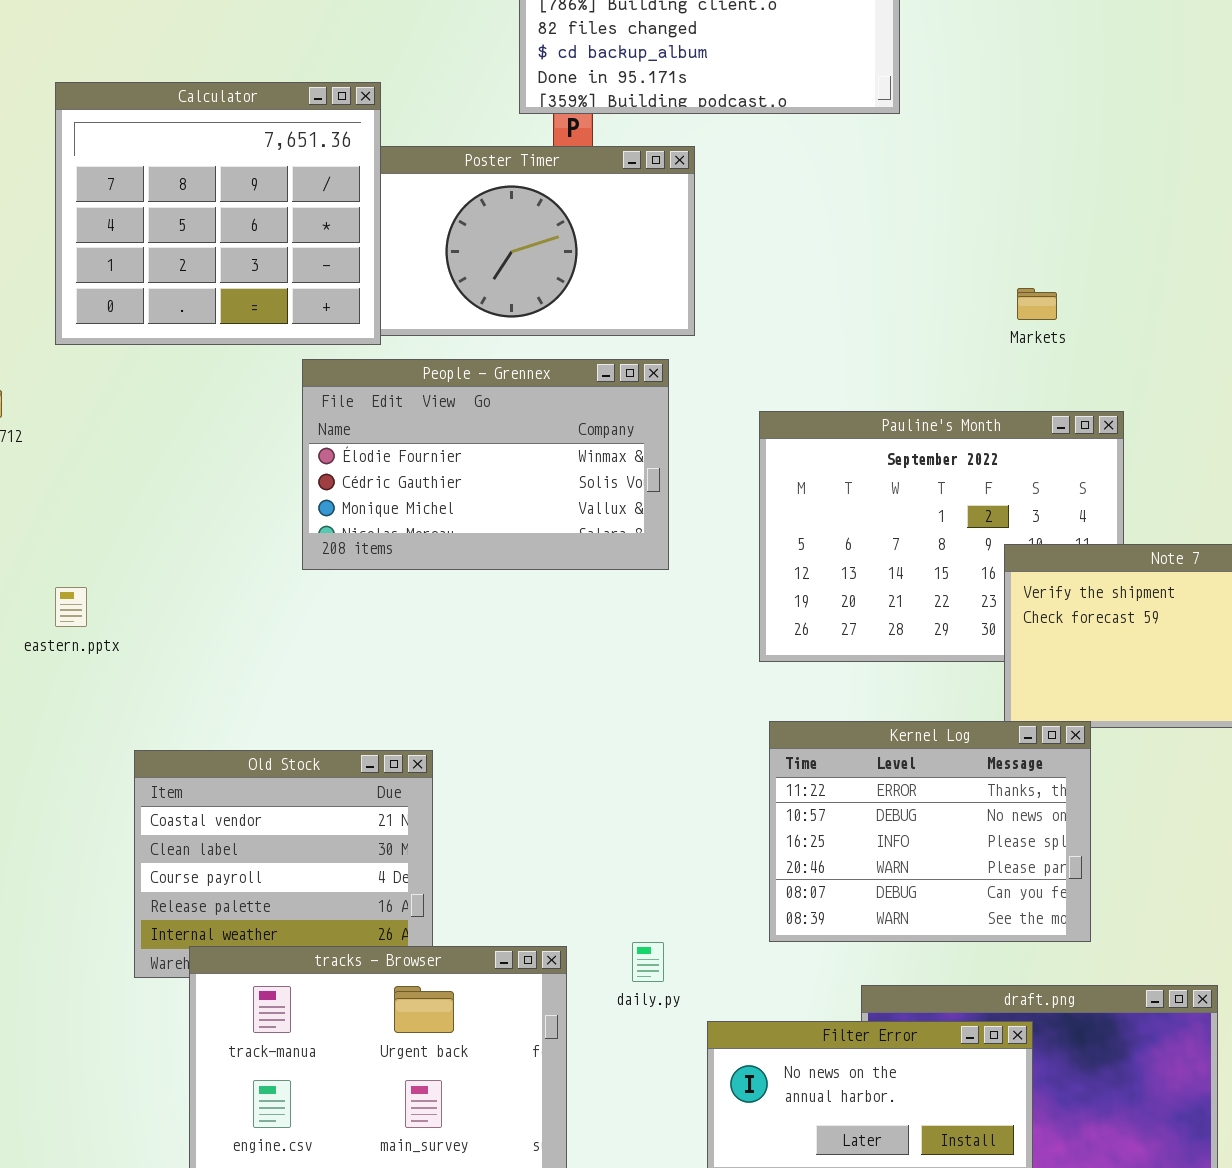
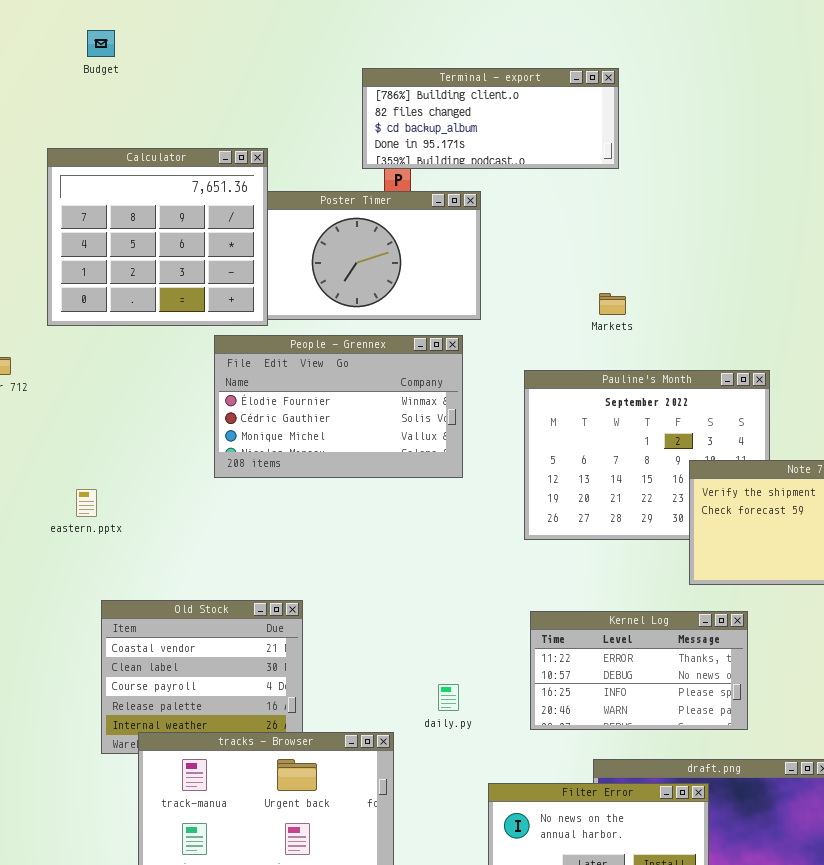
Markets: [1017,288,1057,320] -> [599,293,626,315], moved
eastern.pptx: [55,587,87,627] -> [76,489,97,517], moved
Kernel Log: [769,721,1091,942] -> [530,611,748,730], resized
daily.py: [632,942,664,982] -> [438,684,459,711], moved

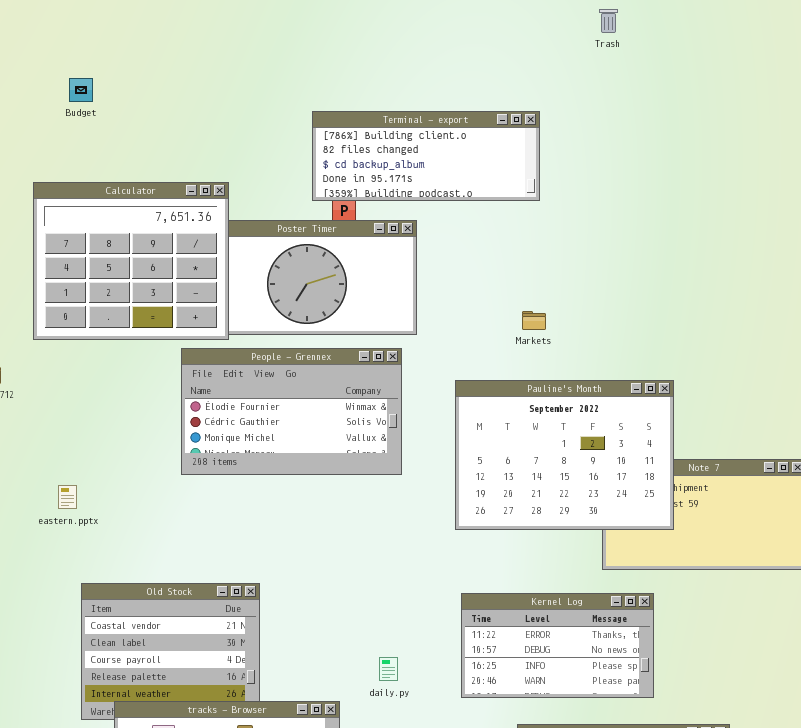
Pauline's Month: [524,370,770,540] -> [455,380,674,530], raised

